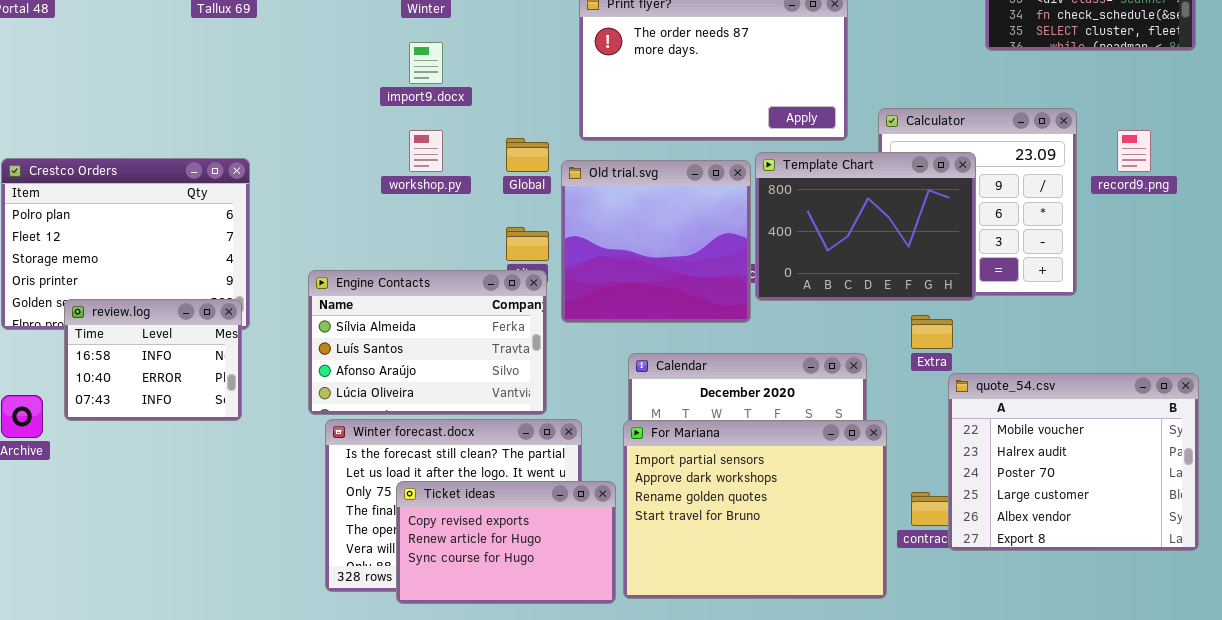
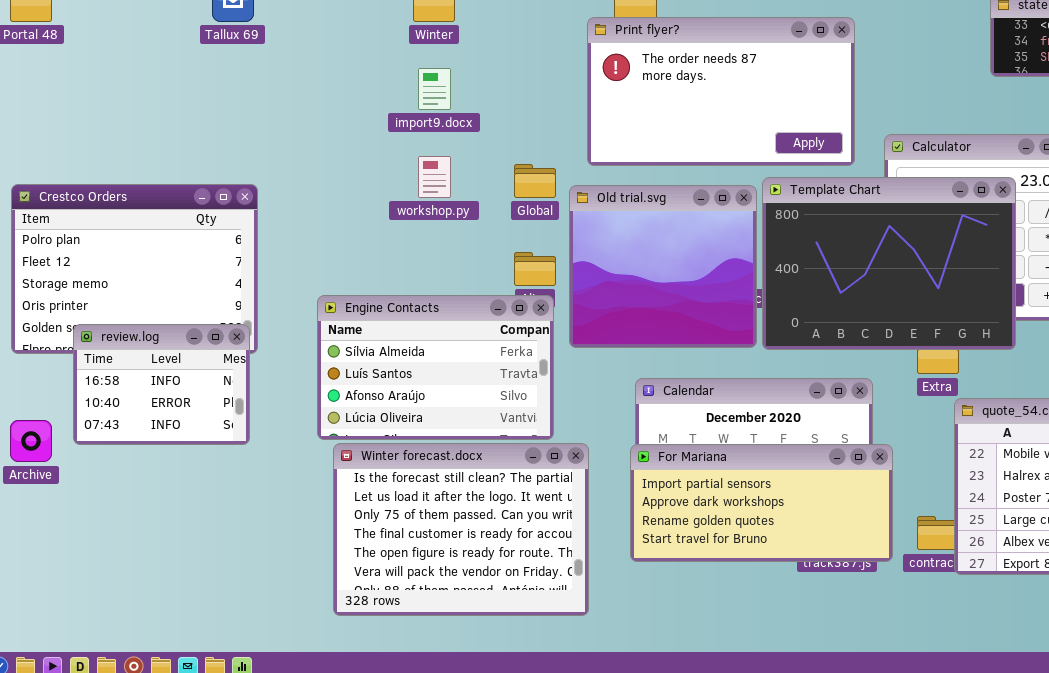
Template Chart: [755,152,976,301] -> [762,177,1016,350], resized
For Mariana: [623,420,887,599] -> [630,444,893,562], resized
Ticket ideas: [396,481,616,604] -> none, closed

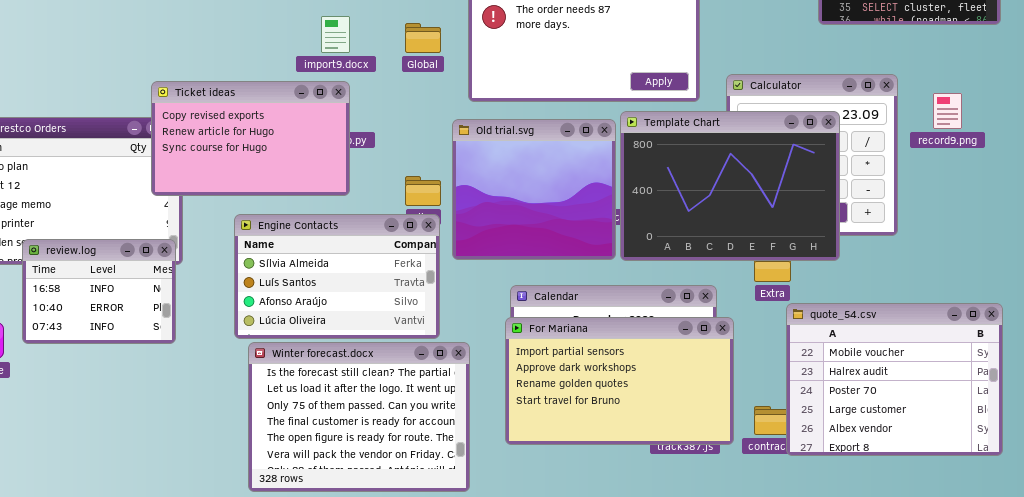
Ticket ideas: none -> [151,81,350,196], opened
Global: [514,164,556,198] -> [405,23,441,53], moved
For Mariana: [630,444,893,562] -> [505,317,734,445], resized

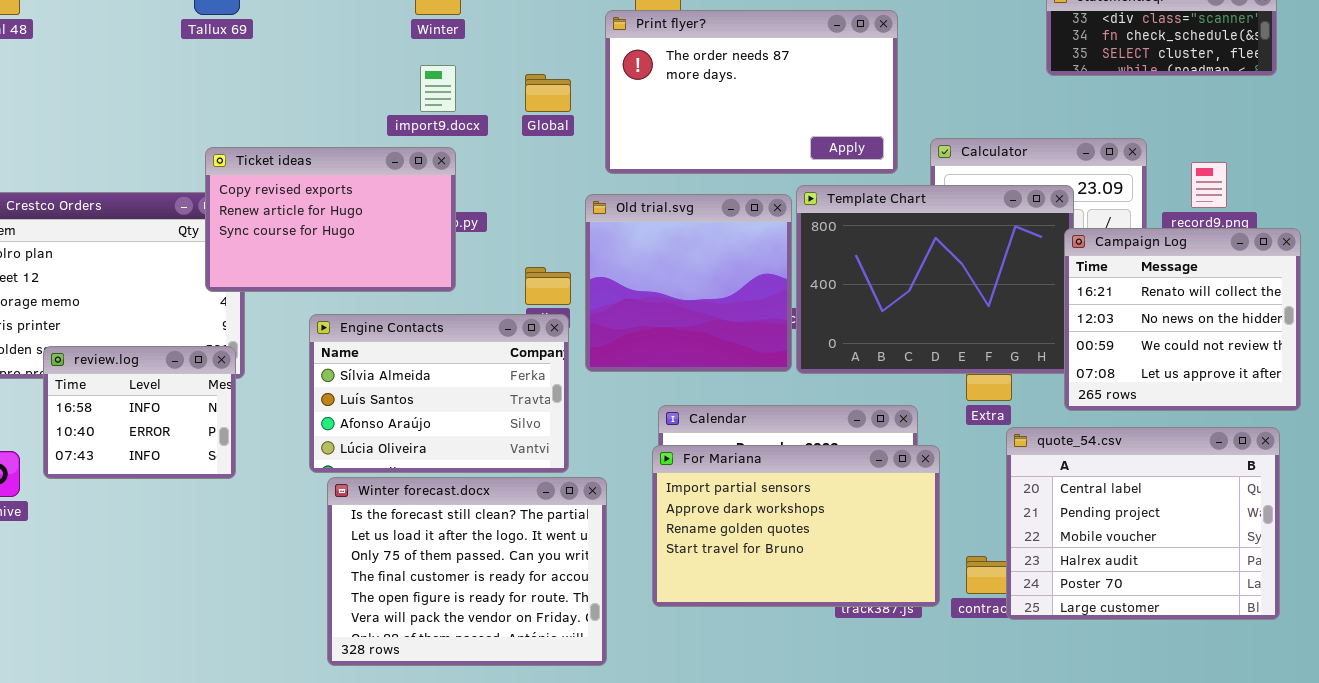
Campaign Log: none -> [1064,228,1301,411], opened
quote_54.csv: [786,303,1003,456] -> [1006,427,1280,620], scrolled up 2 rows

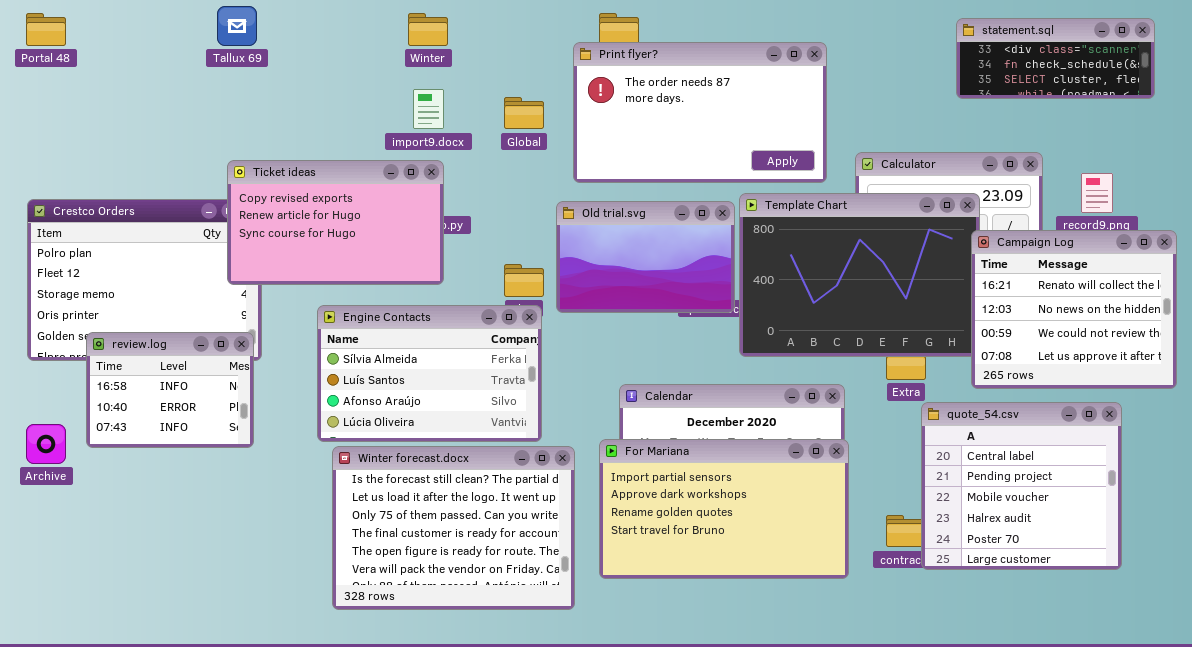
Old trial.svg: [585,194,792,372] -> [556,201,735,313], resized
quote_54.csv: [1006,427,1280,620] -> [921,402,1122,570], resized
For Mariana: [652,445,940,607] -> [599,439,849,579], moved

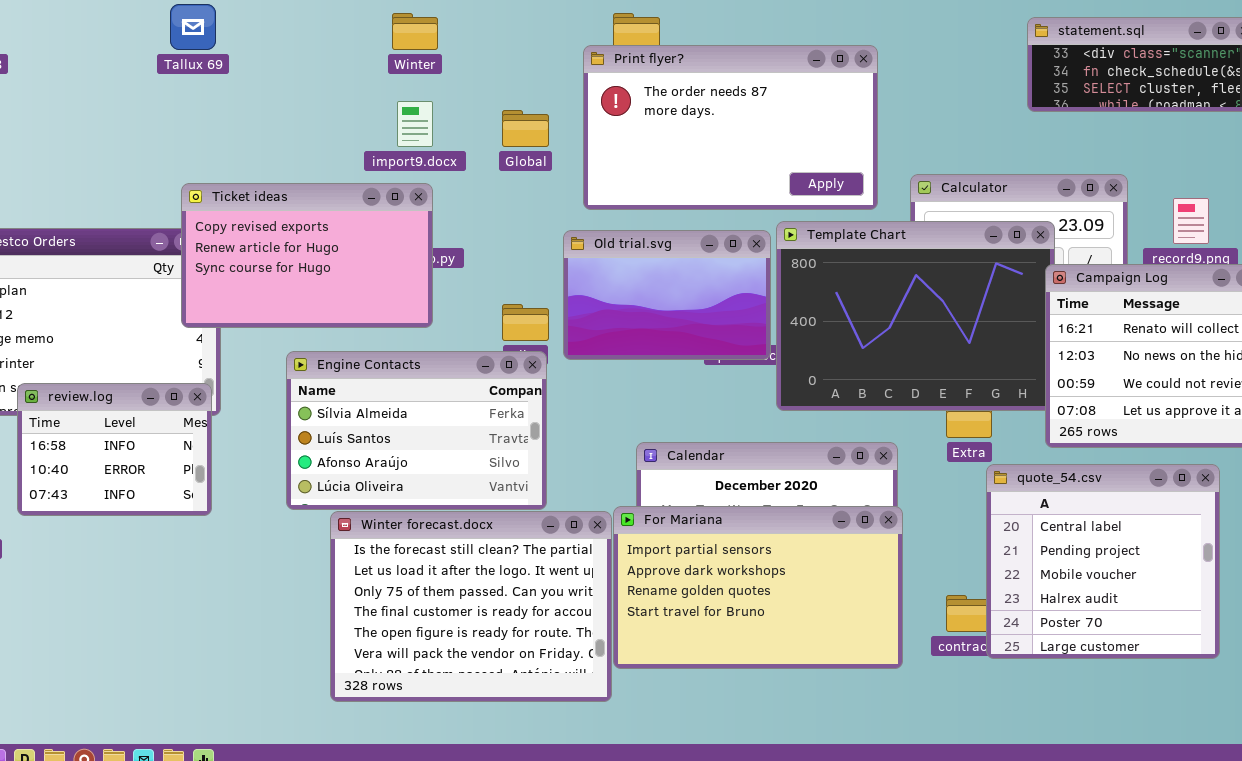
Winter forecast.docx: [332,446,575,610] -> [330,511,612,702], moved

